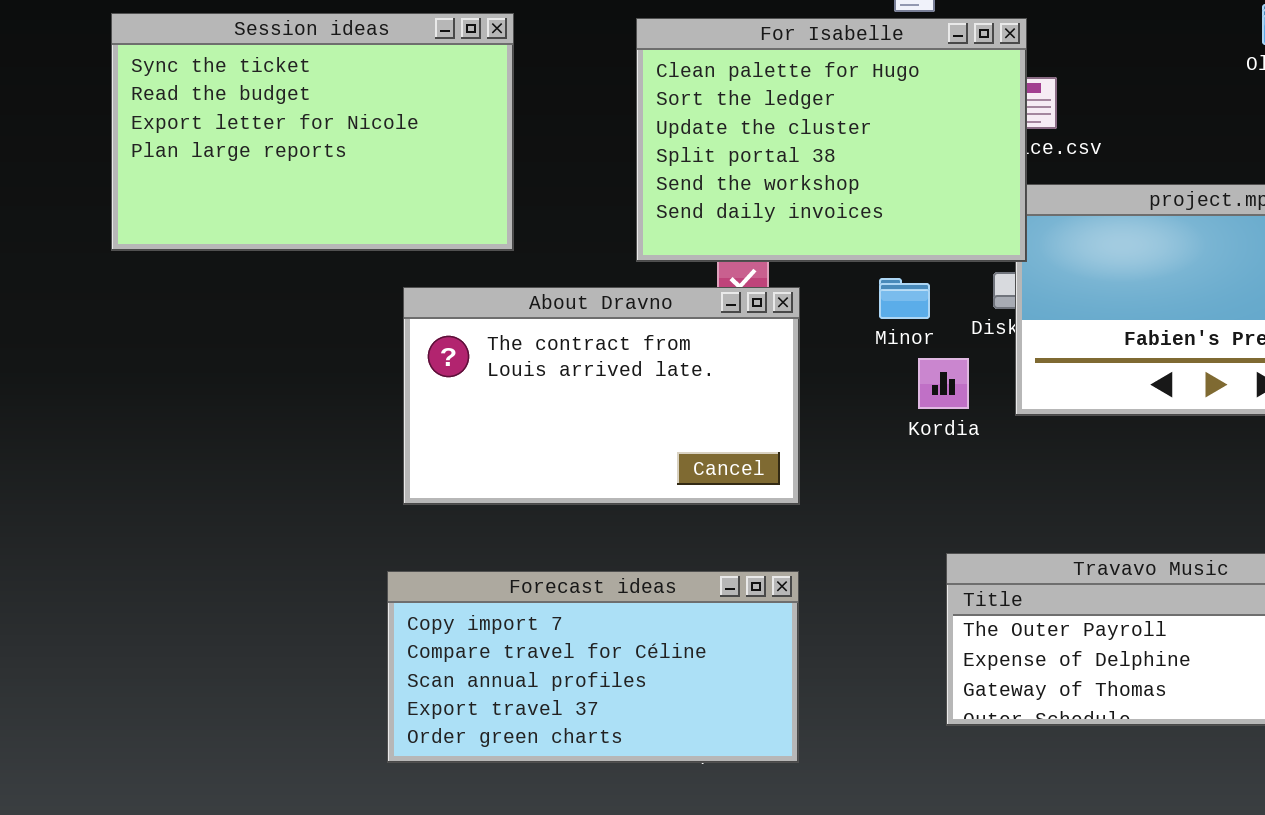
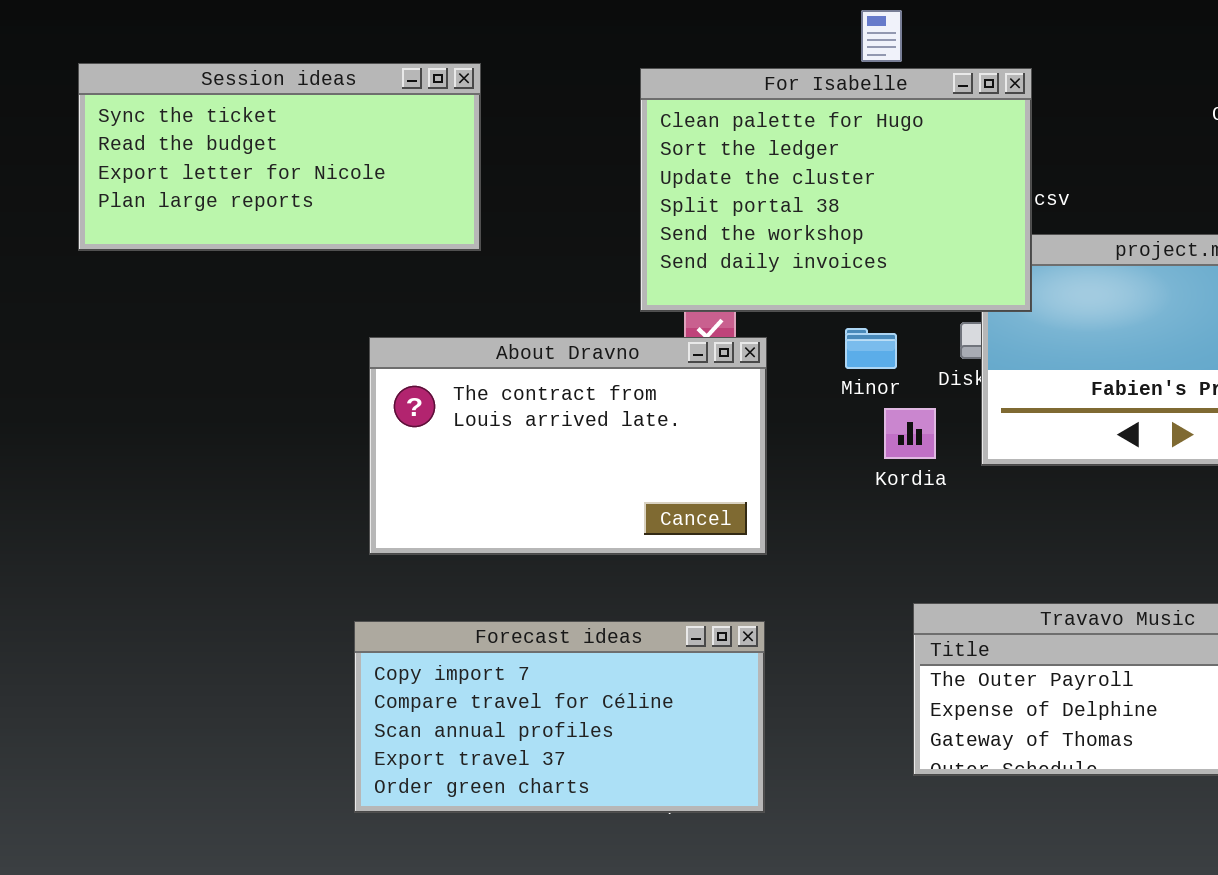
Session ideas: [111,13,514,251] -> [78,63,481,251], resized
For Isabelle: [636,18,1027,262] -> [640,68,1032,312], moved

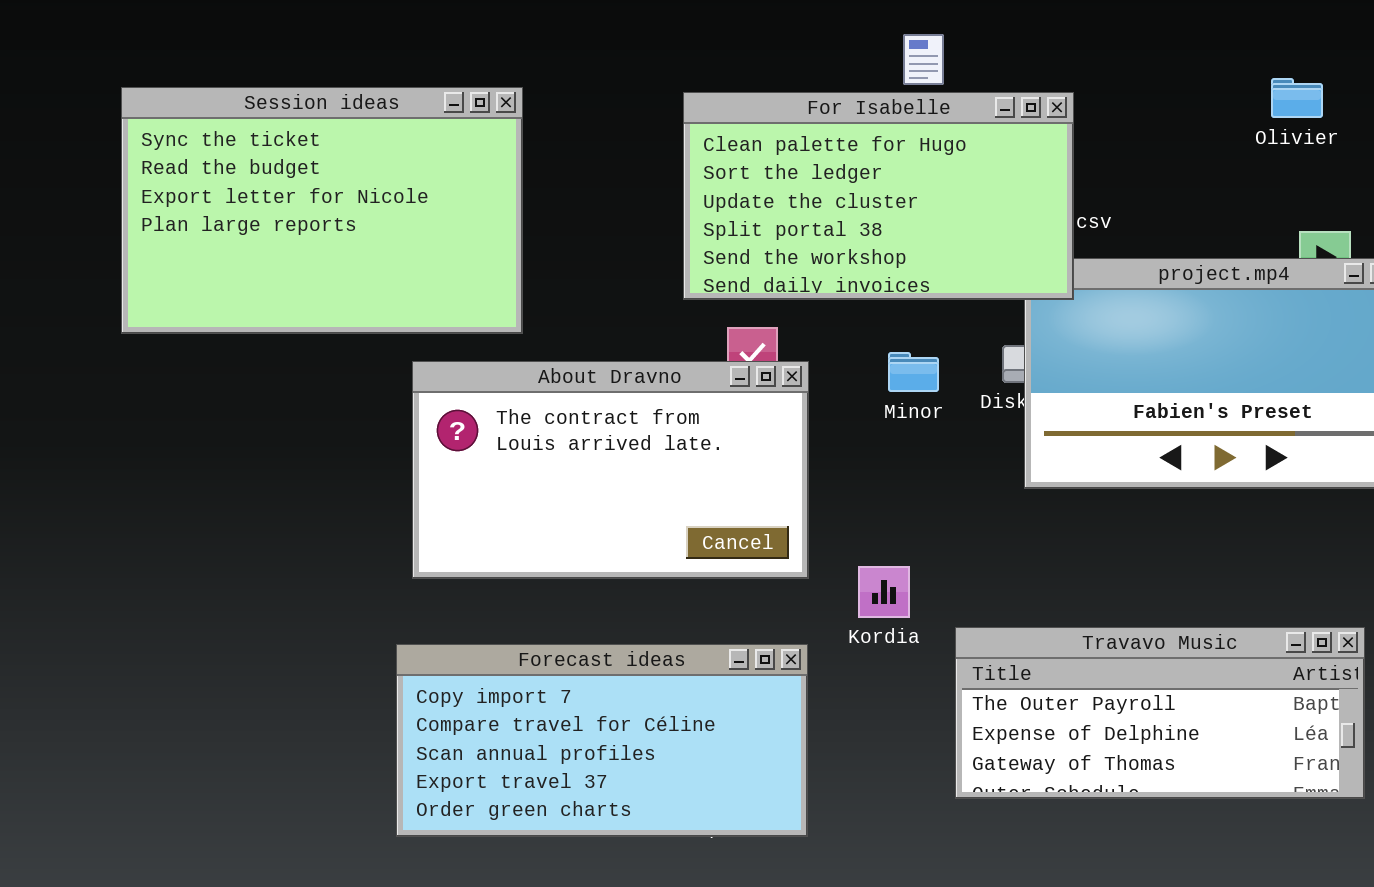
Session ideas: [78,63,481,251] -> [121,87,523,334], resized
For Isabelle: [640,68,1032,312] -> [683,92,1074,300], resized
Kordia: [884,408,936,459] -> [858,566,910,618], moved

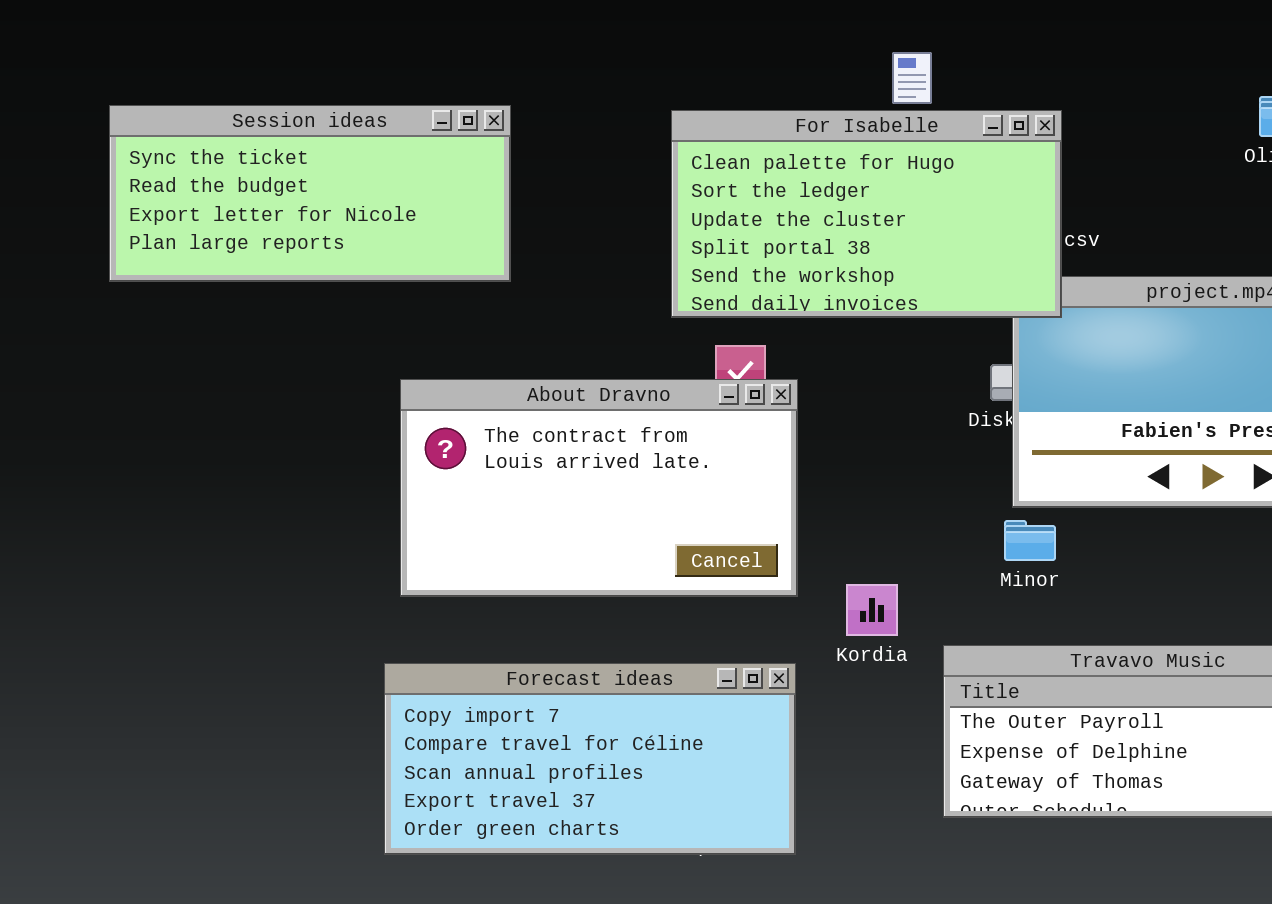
Session ideas: [121,87,523,334] -> [109,105,511,282], resized
Minor: [888,352,939,392] -> [1004,520,1056,561], moved

